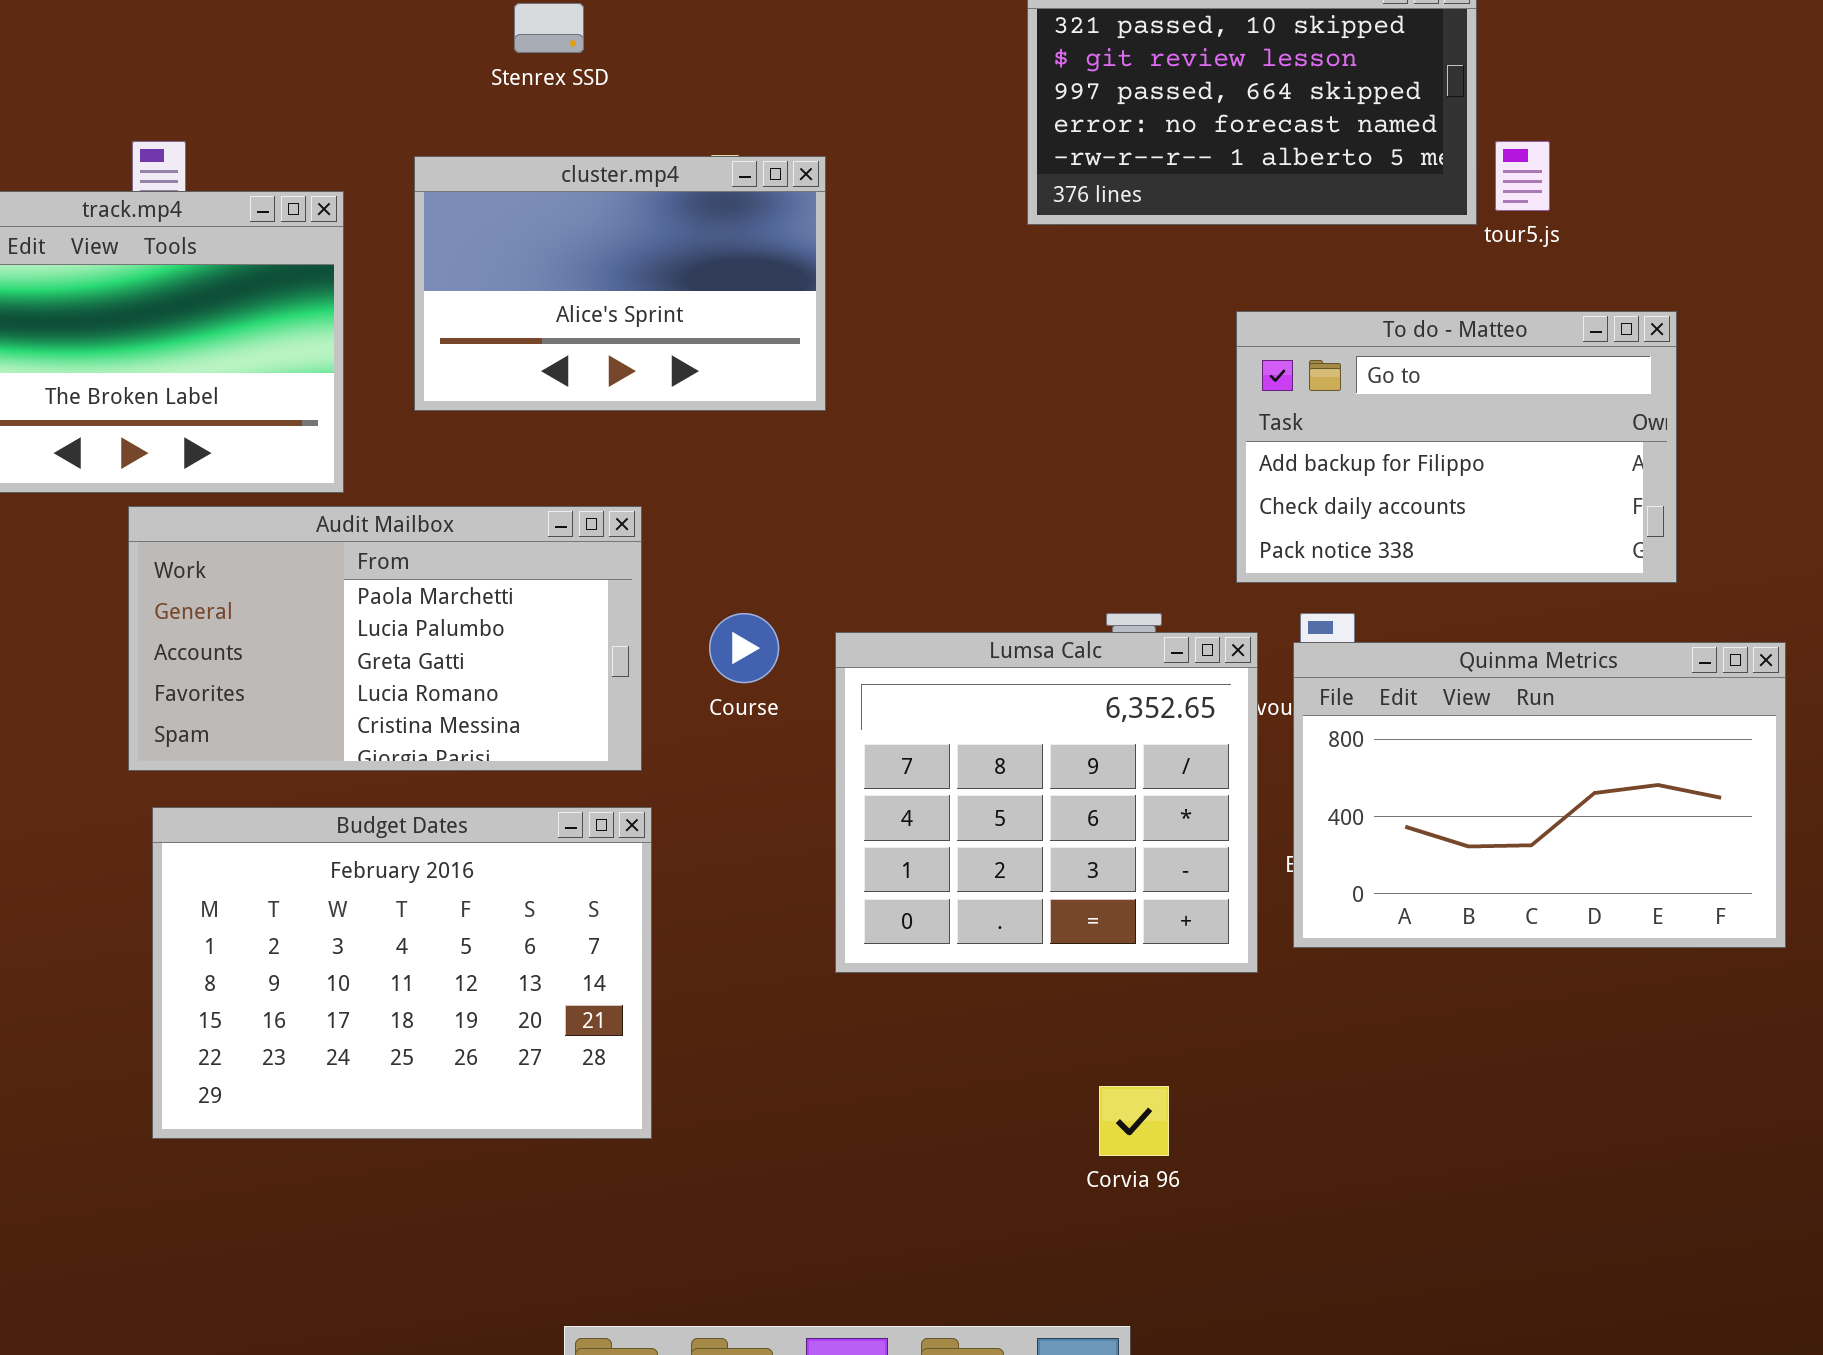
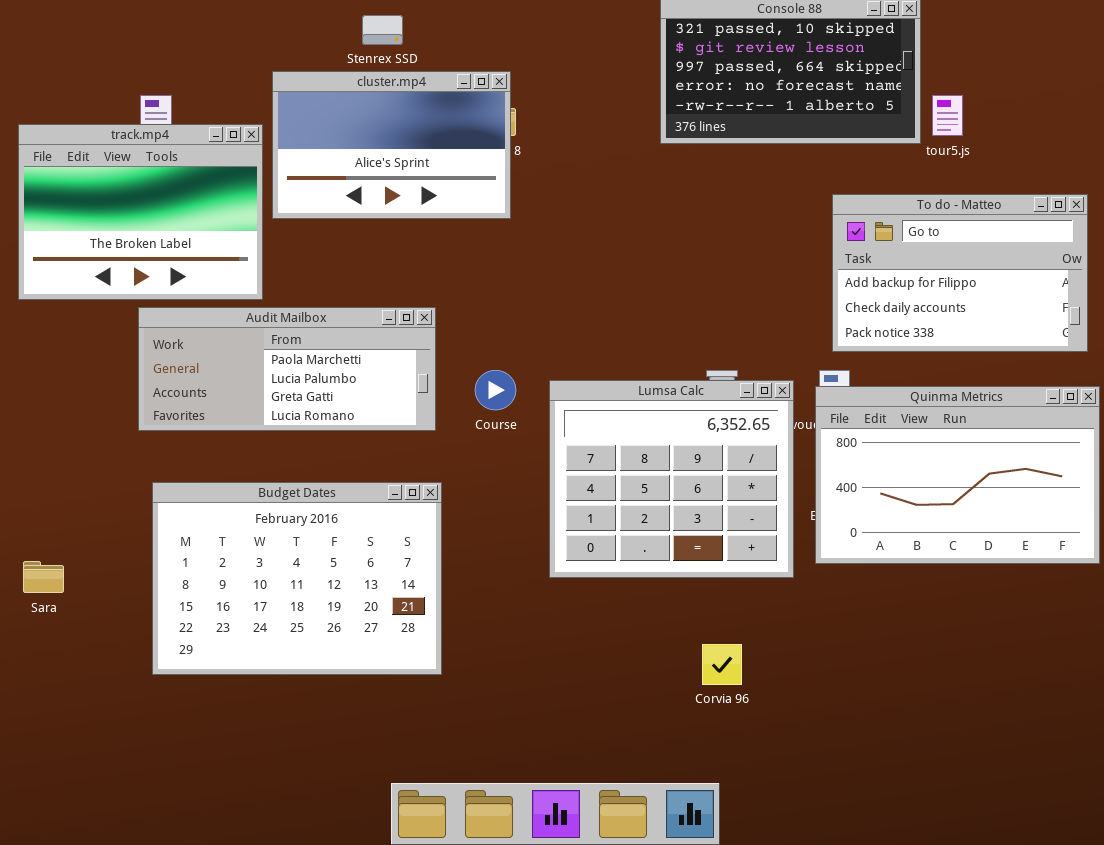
cluster.mp4: [414,156,826,411] -> [272,71,511,219], moved
To do - Matteo: [1236,311,1677,583] -> [832,194,1088,352], moved
Audit Mailbox: [128,506,642,771] -> [138,307,436,431], resized

